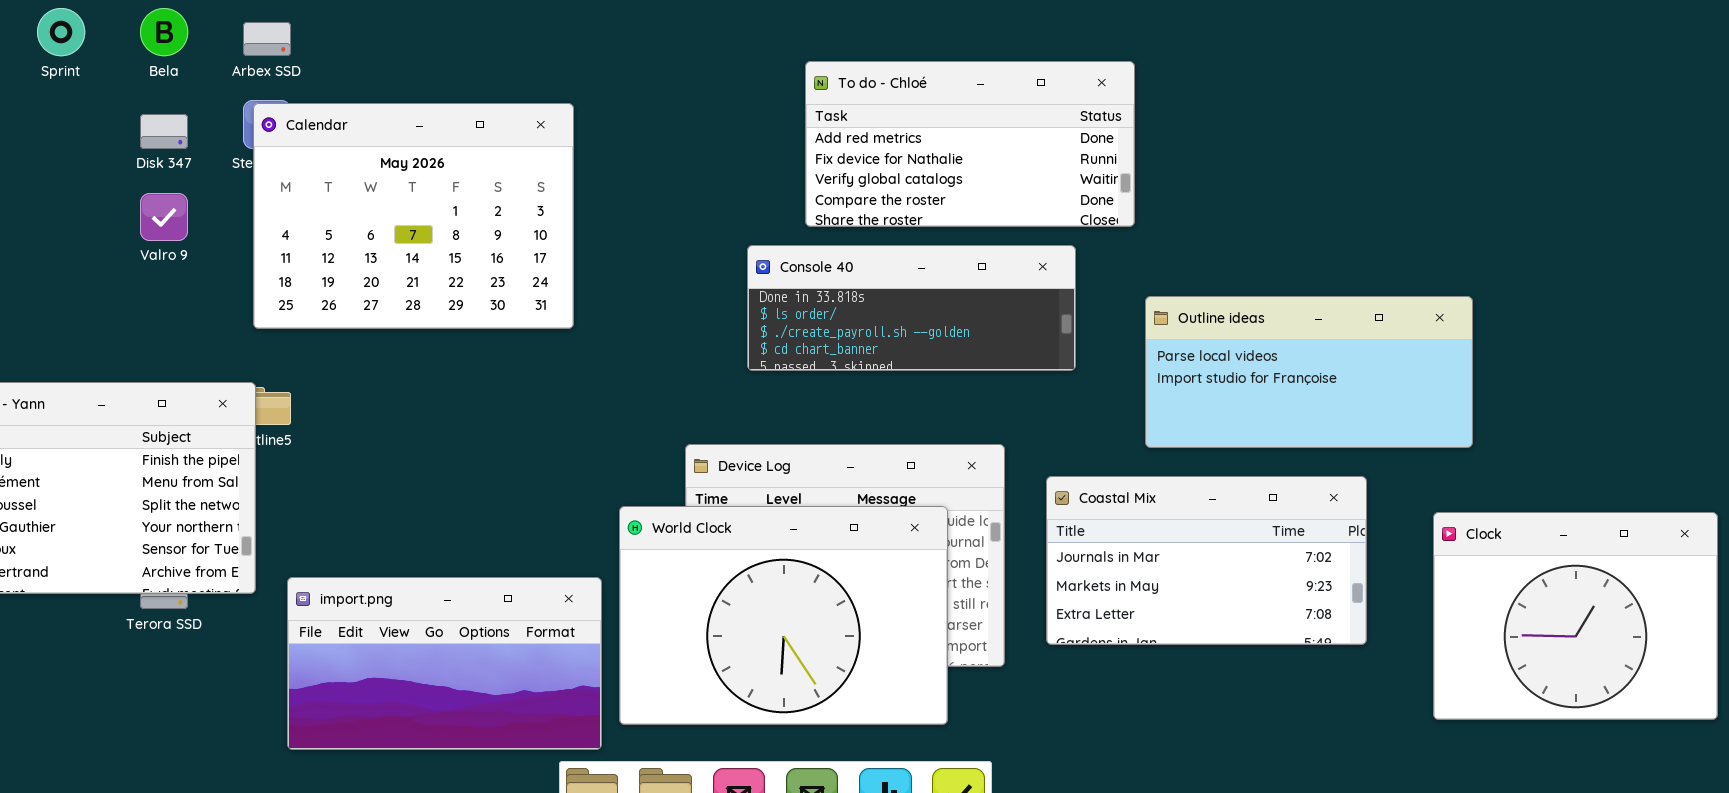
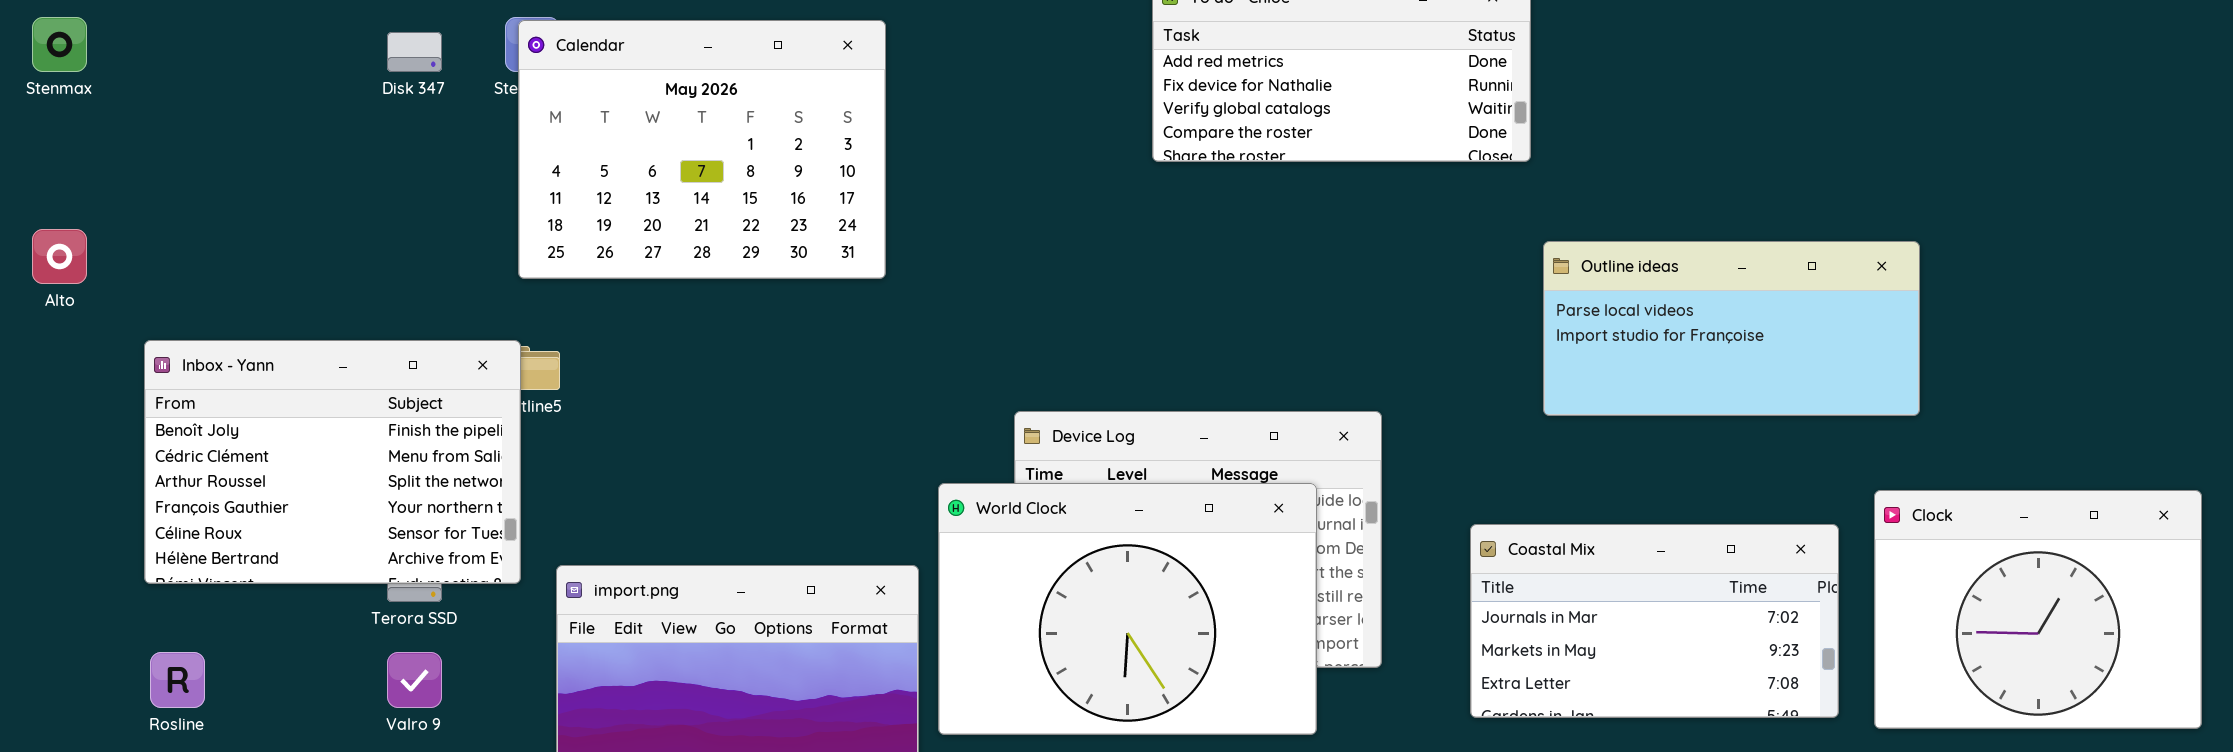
Valro 9: [140,193,188,241] -> [387,652,442,708], moved
Console 40: [747,245,1076,371] -> none, closed
Coastal Mix: [1046,476,1367,645] -> [1470,524,1839,718], moved

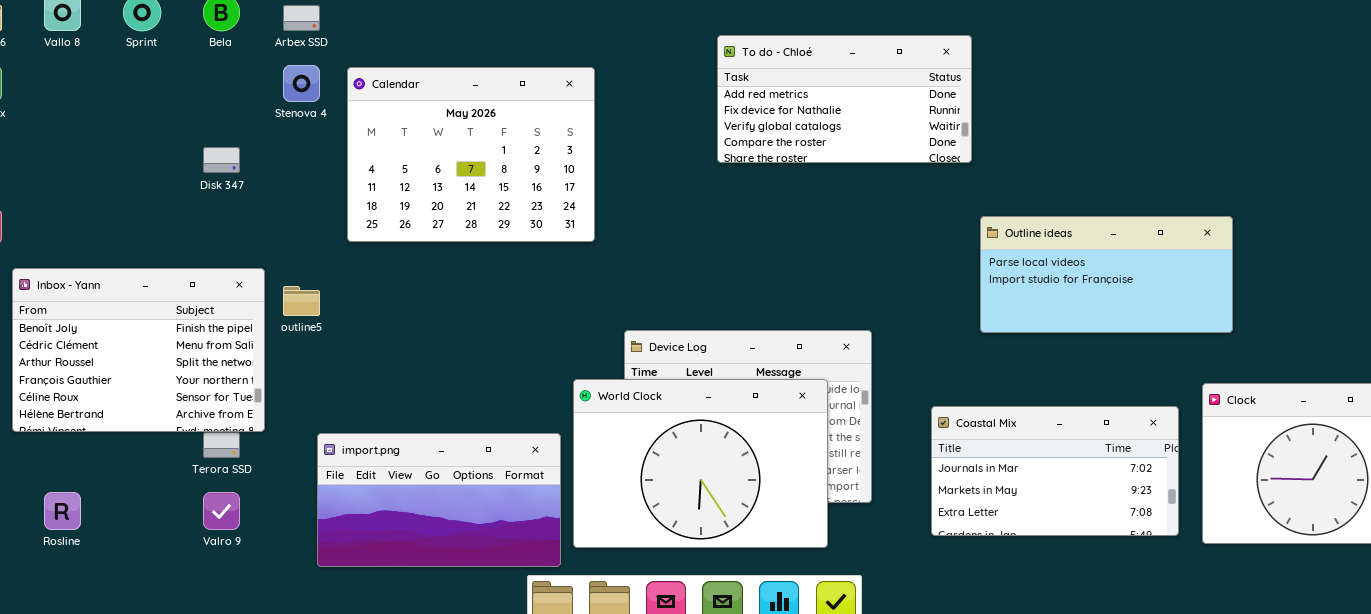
Calendar: [518,20,886,279] -> [347,67,595,242], moved
Disk 347: [387,32,442,72] -> [203,147,240,173], moved
Inbox - Yann: [144,340,521,584] -> [12,268,265,432], moved

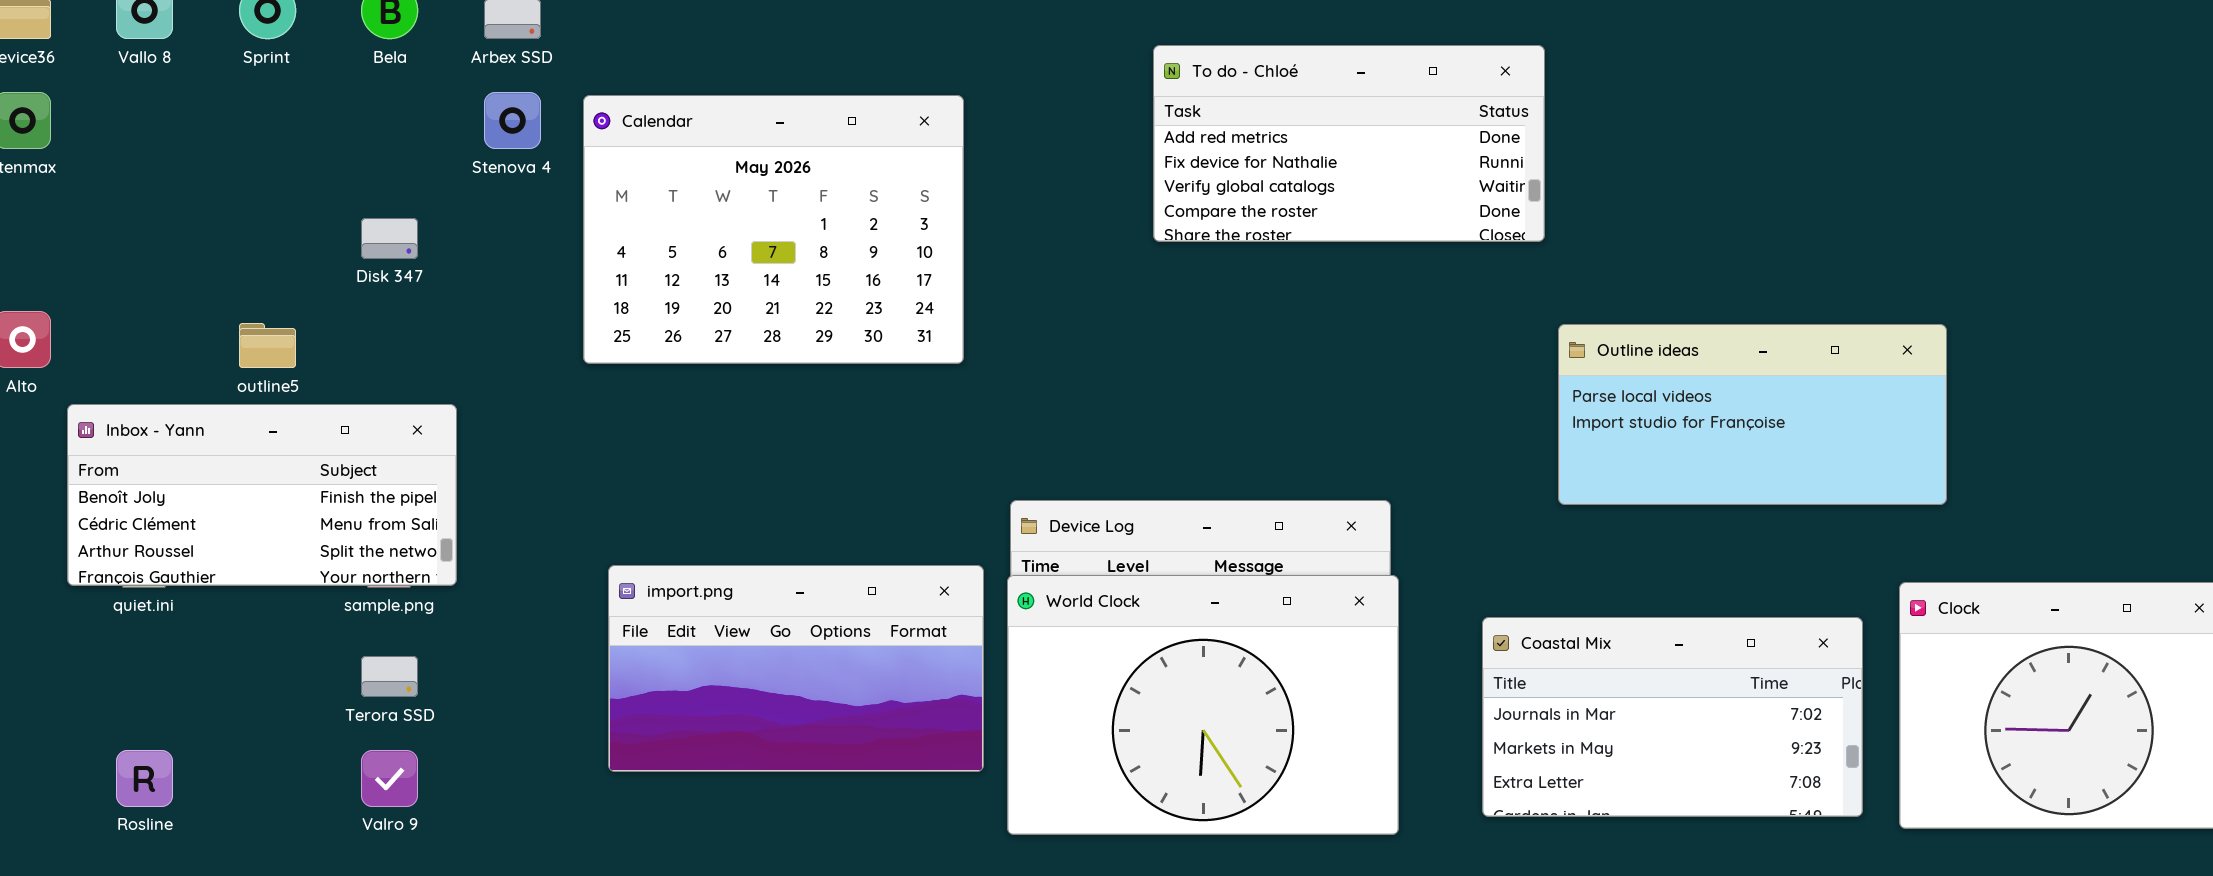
Inbox - Yann: [12,268,265,432] -> [67,404,457,586], resized
outline5: [283,286,320,316] -> [239,323,296,368], moved
World Clock: [573,379,828,548] -> [1007,575,1399,835], moved
import.png: [317,433,561,567] -> [608,565,984,772], moved

